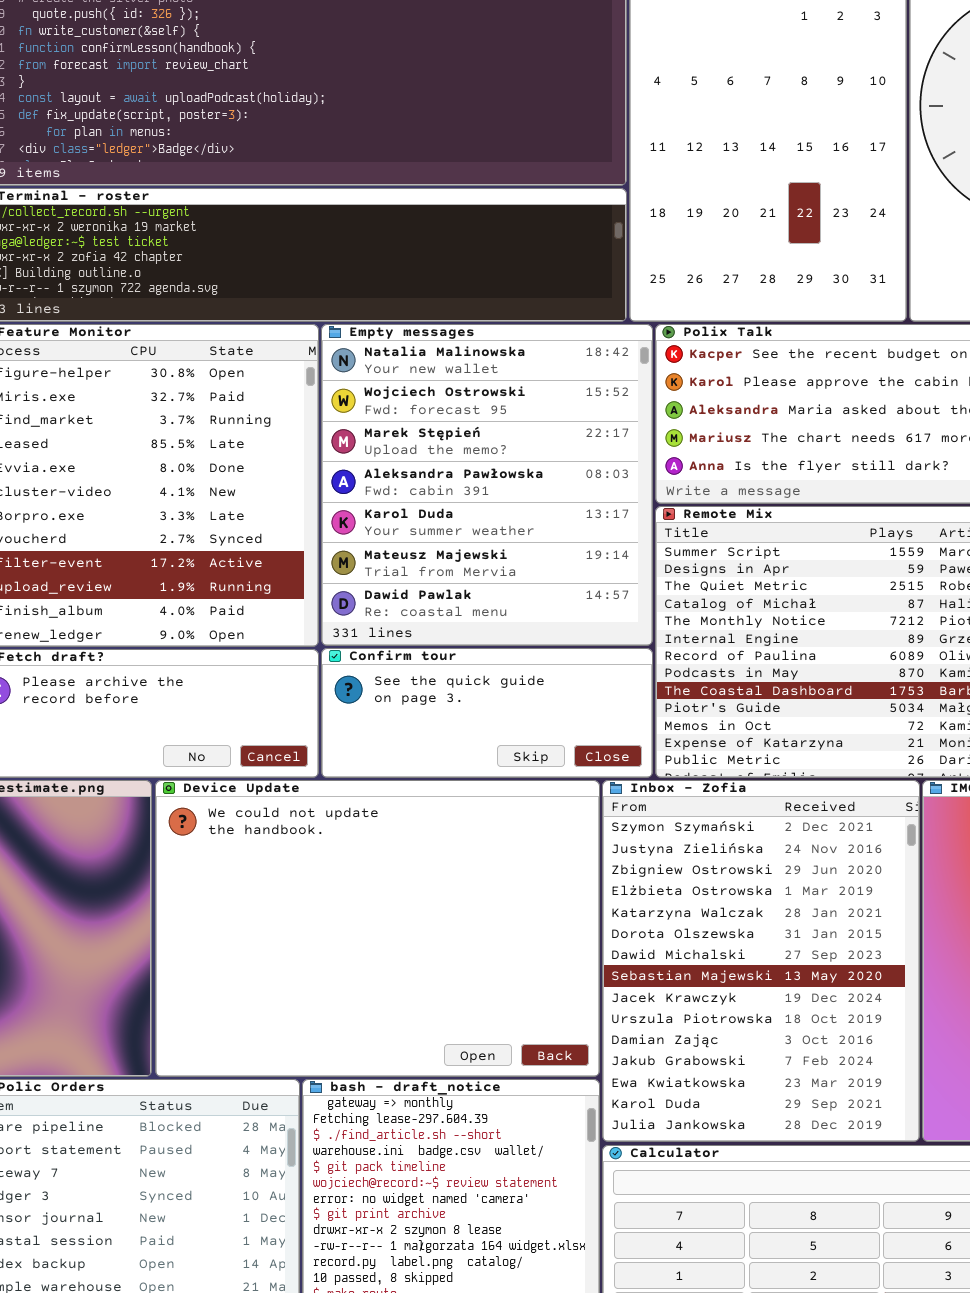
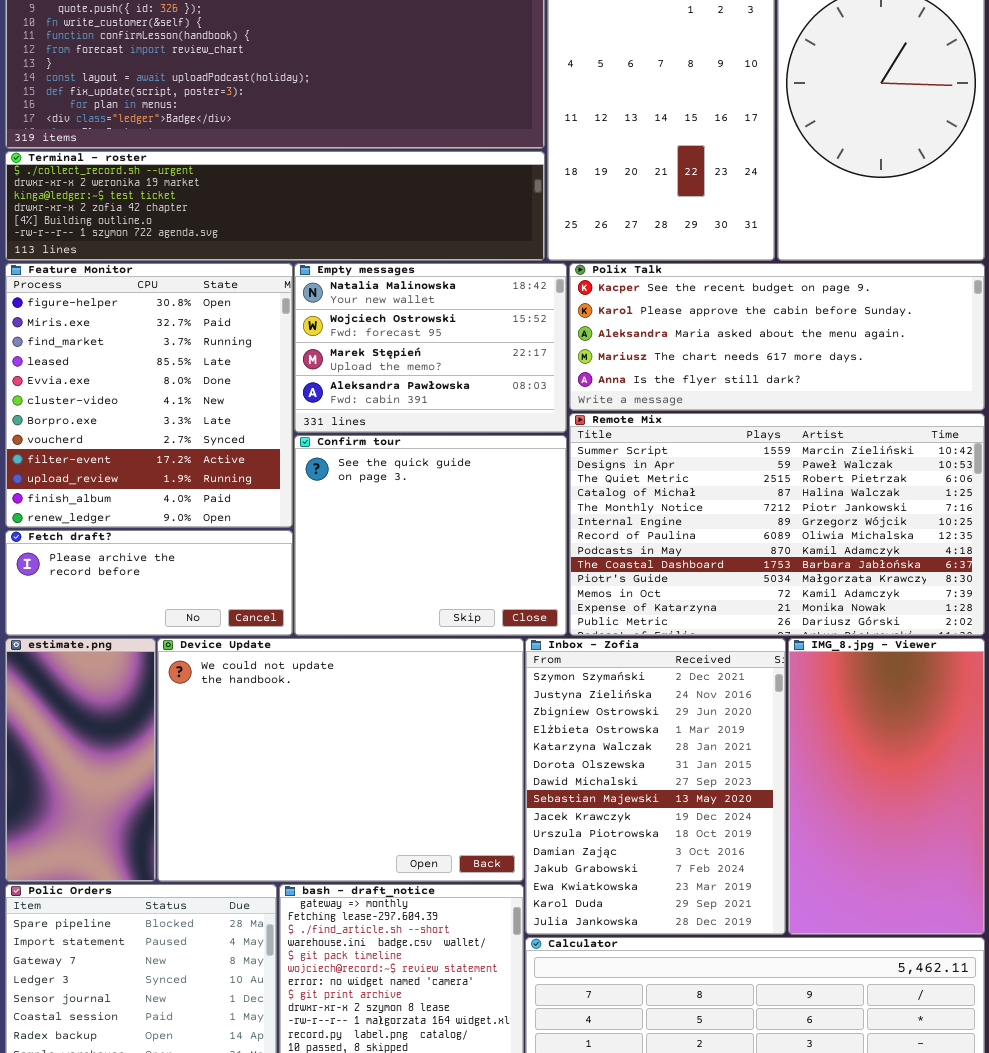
Empty messages: [321,324,653,646] -> [294,263,567,433], resized
Confirm tour: [321,648,653,778] -> [294,435,567,636], resized

